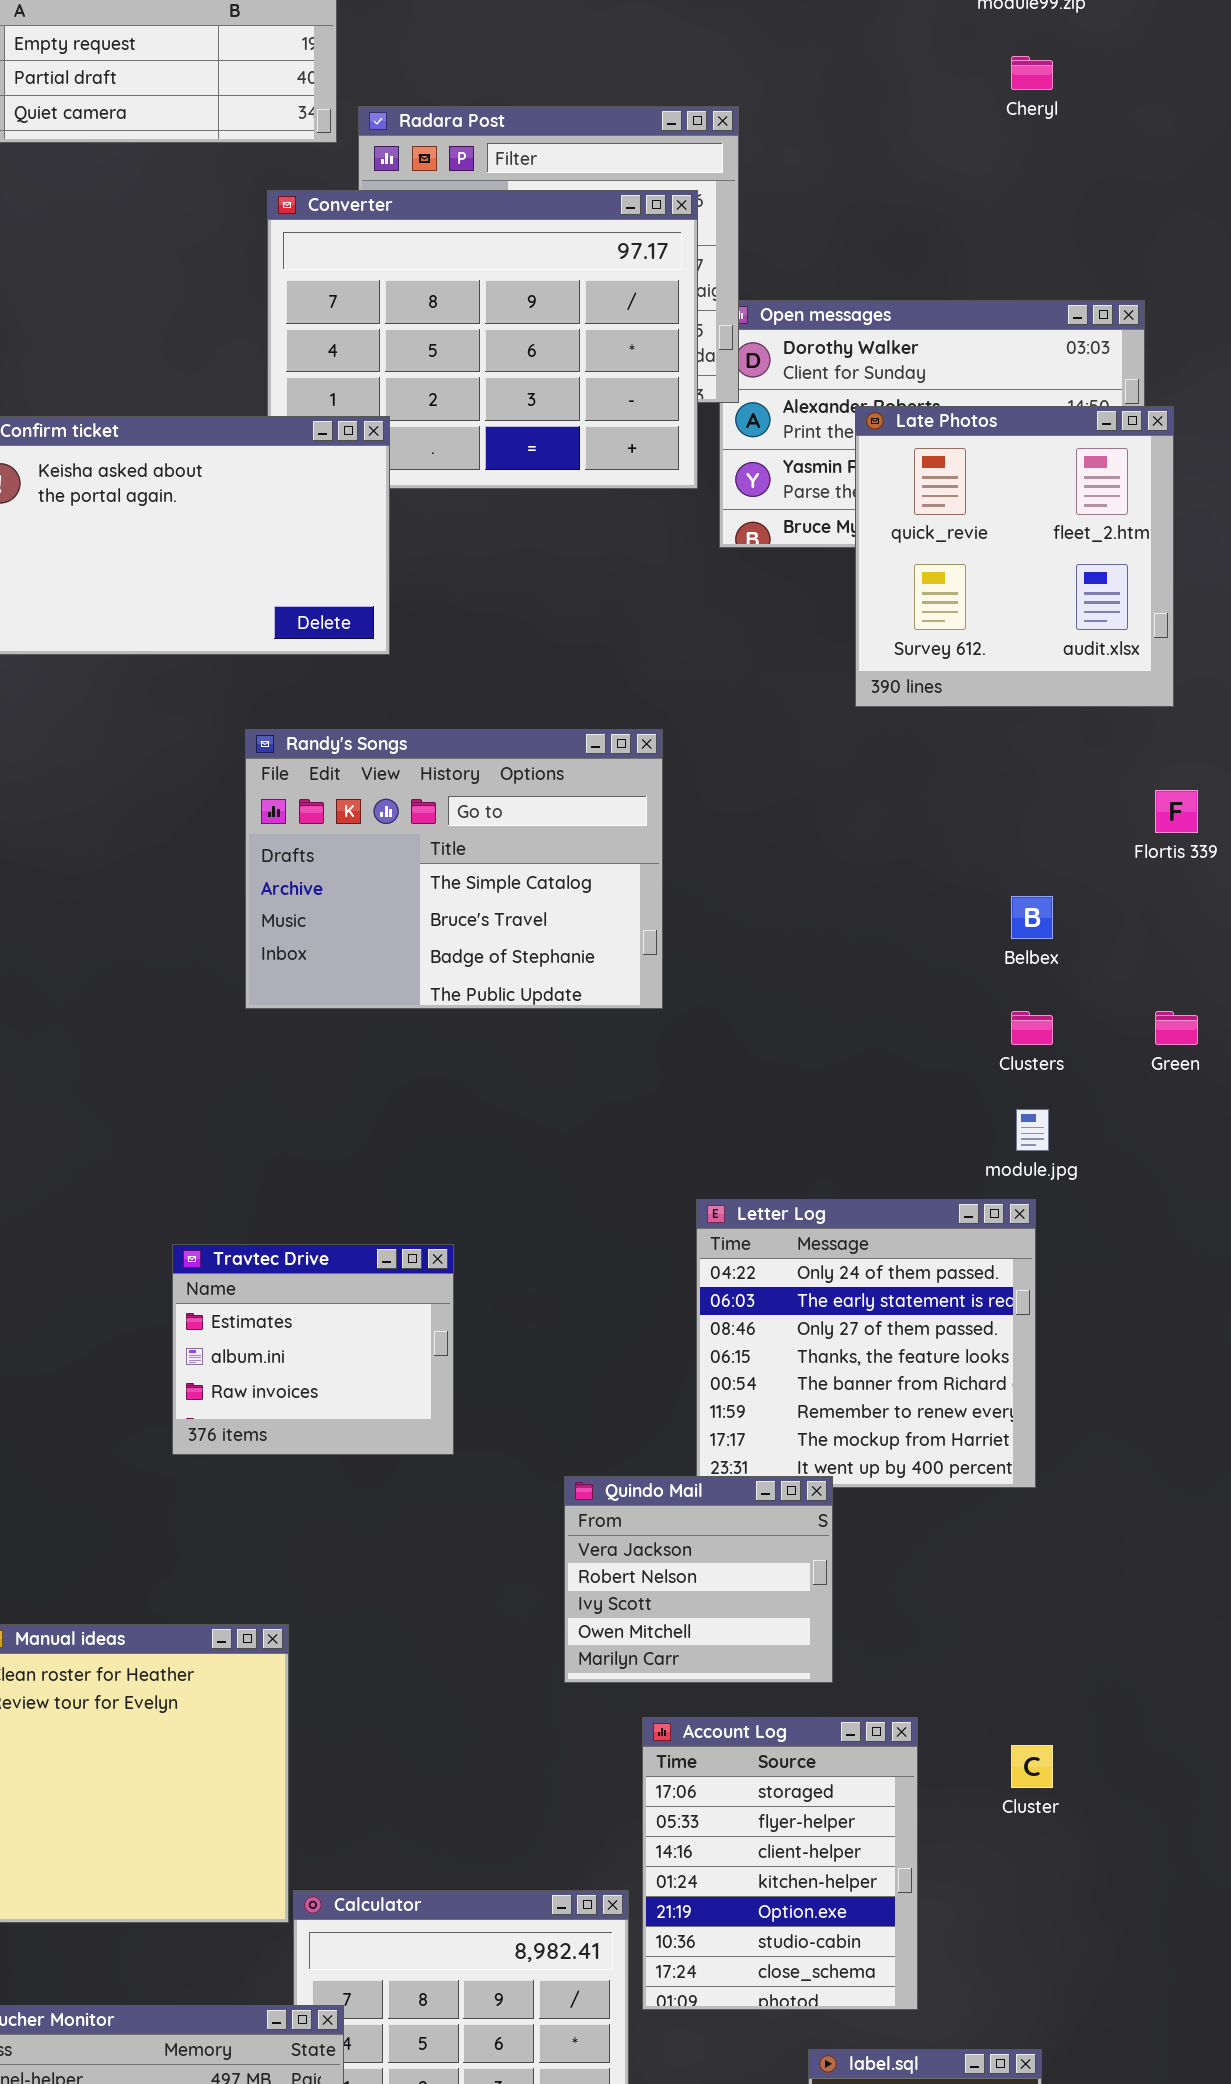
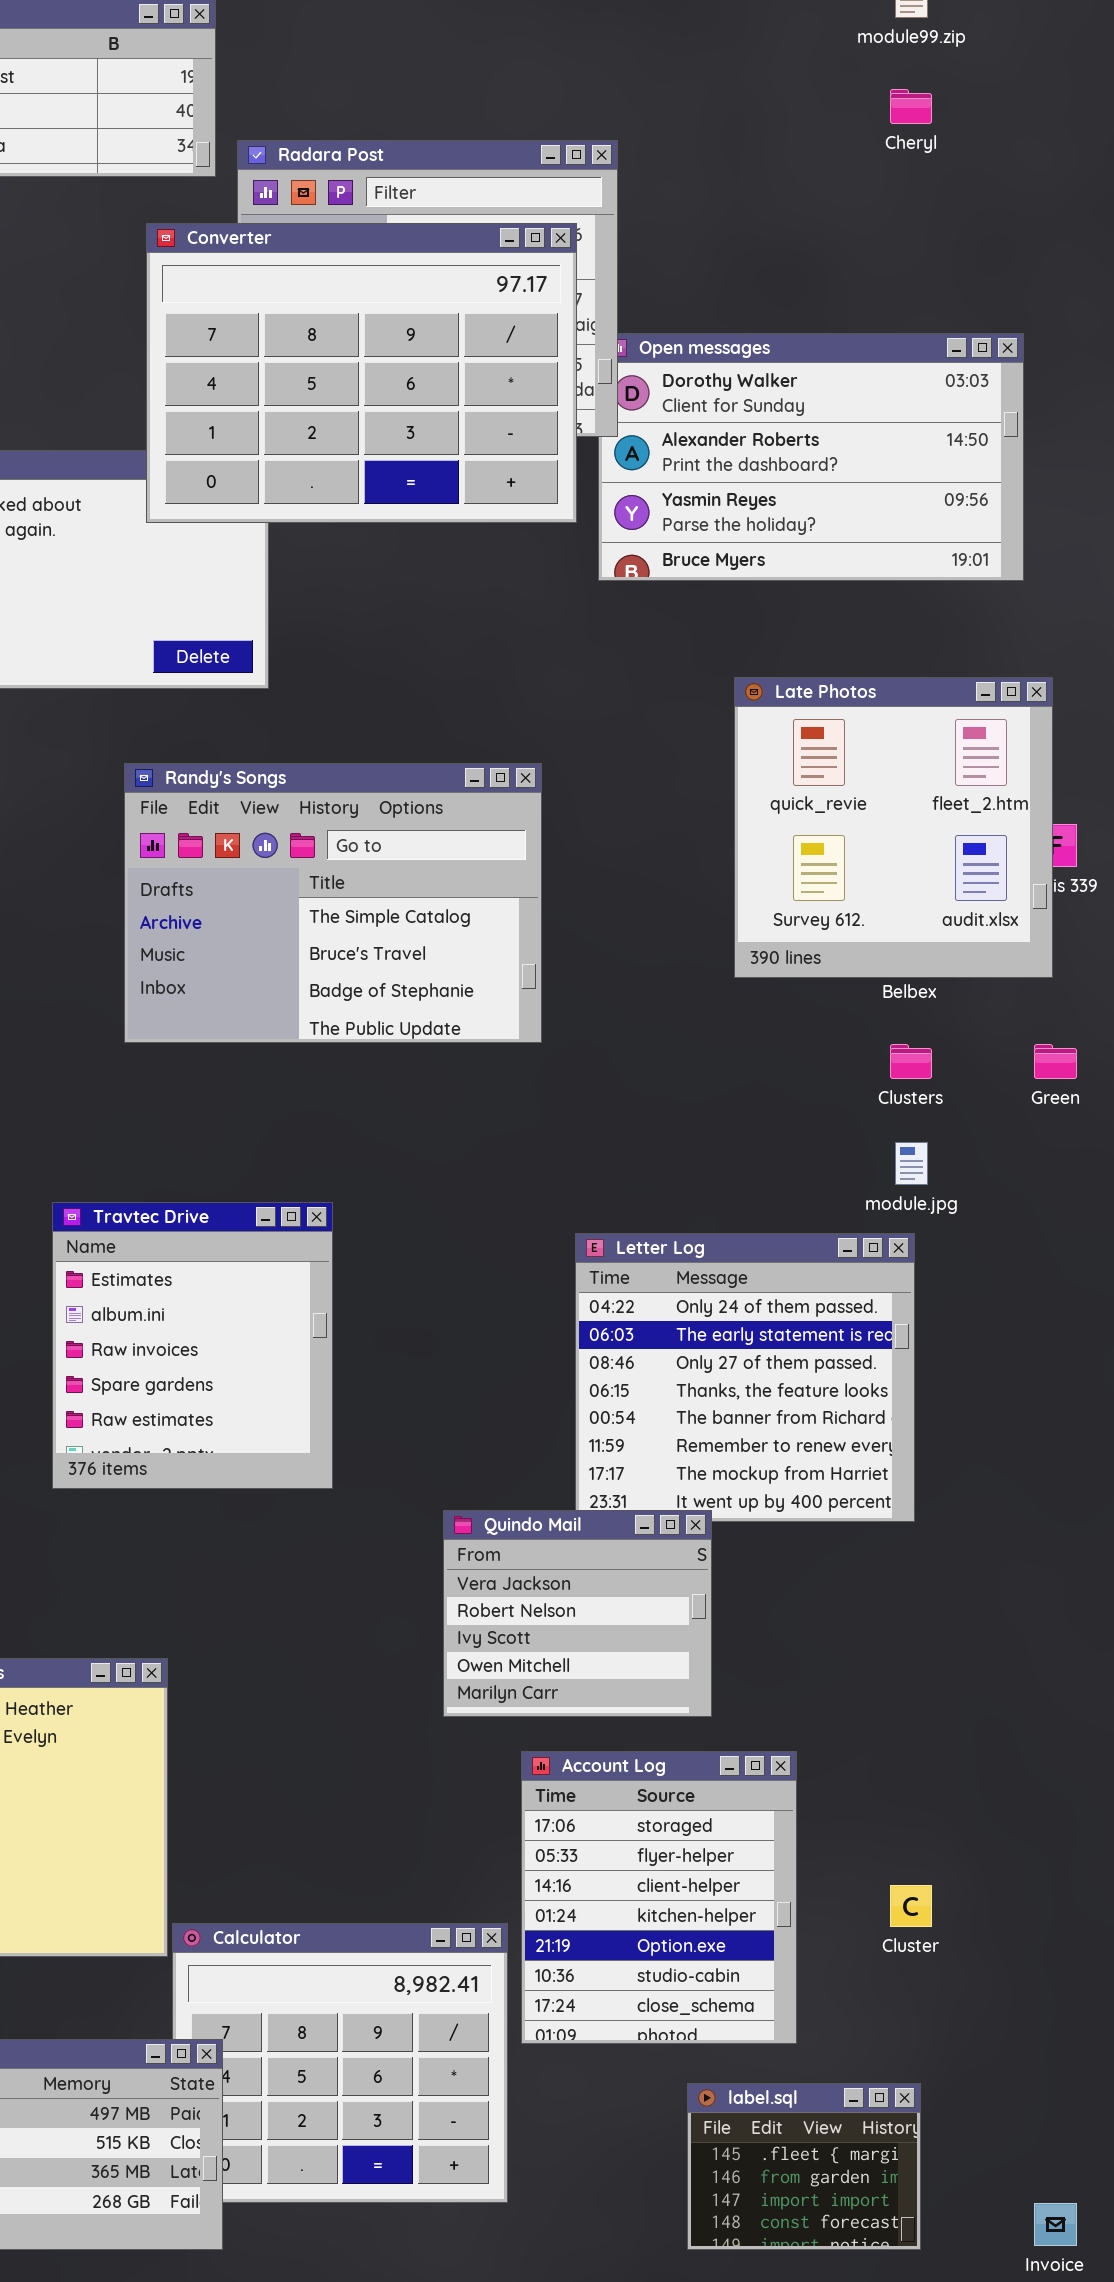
Converter: [267,190,698,489] -> [146,223,577,523], raised
Late Photos: [855,406,1174,707] -> [734,677,1053,978], moved
Travtec Drive: [172,1244,454,1455] -> [52,1202,333,1489], resized
Cluster: [1011,1745,1053,1788] -> [890,1885,932,1927], moved

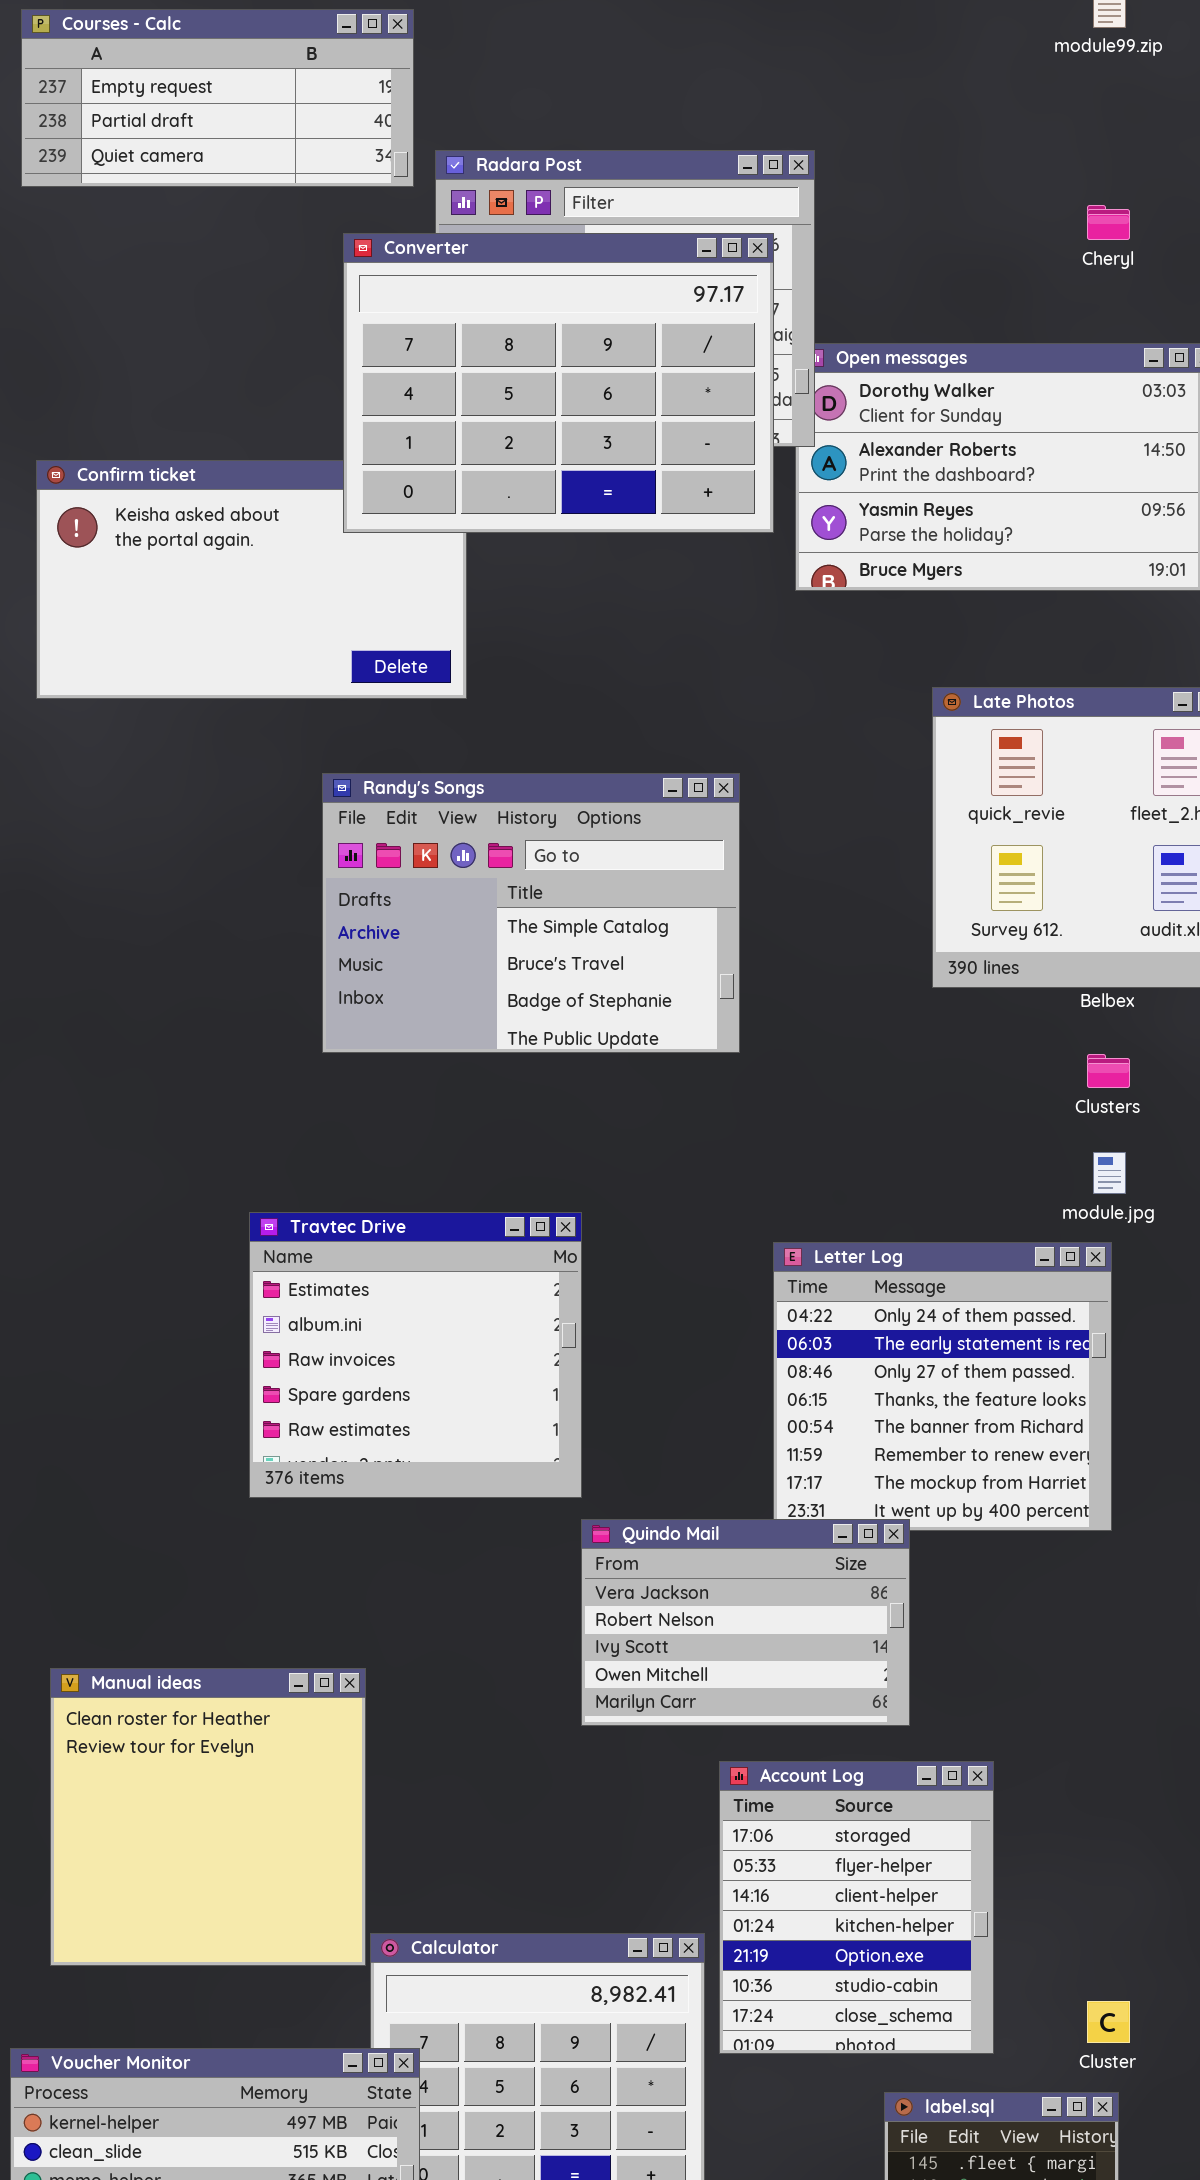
Cheryl: [890,89,932,124] -> [1087,205,1130,240], moved
Travtec Drive: [52,1202,333,1489] -> [249,1212,582,1498], resized
Quindo Mail: [443,1510,712,1717] -> [581,1519,910,1726], resized
Cluster: [890,1885,932,1927] -> [1087,2001,1130,2043], moved

